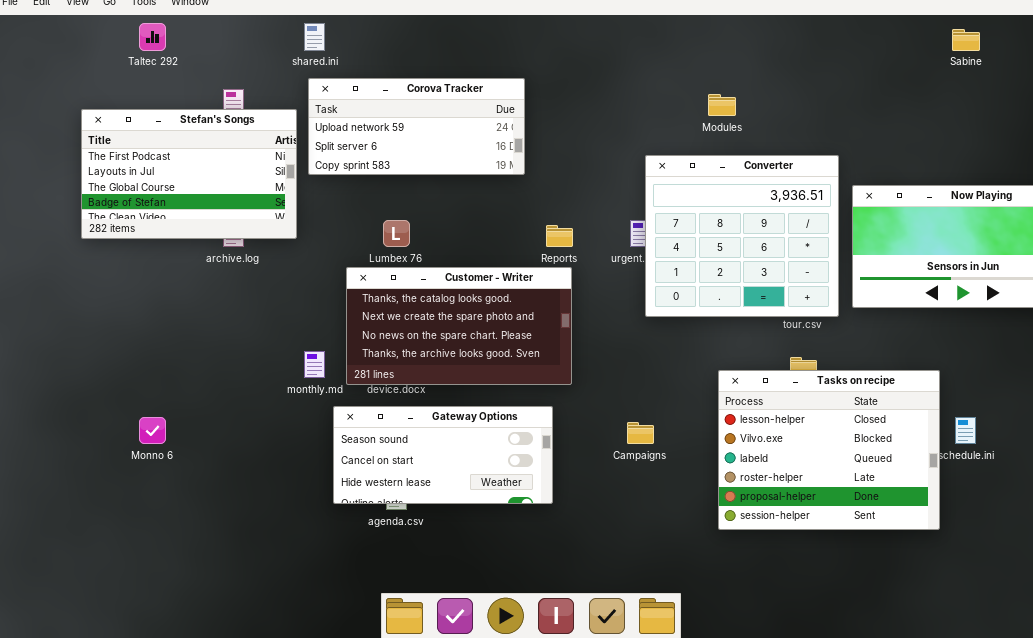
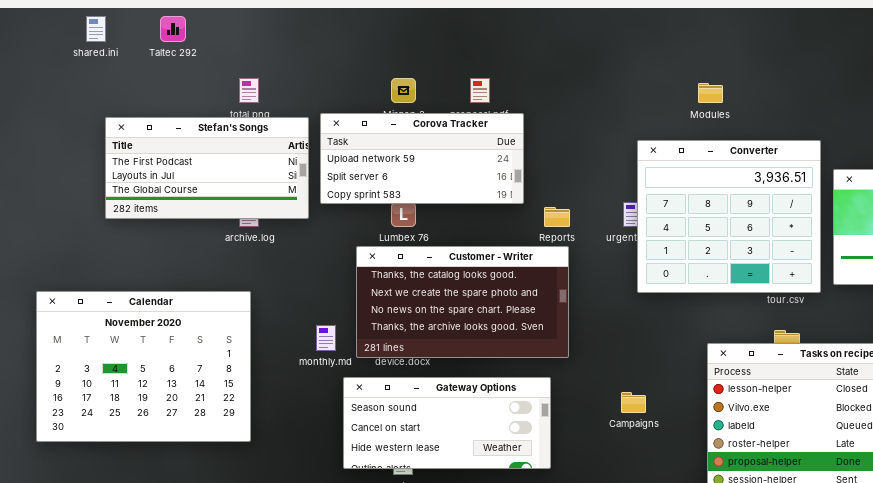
shared.ini: [304,23,325,51] -> [86,16,106,42], moved
Corova Tracker: [308,78,525,175] -> [320,113,524,204], moved
Stefan's Songs: [81,109,297,239] -> [105,117,309,219], resized
Calendar: none -> [36,291,251,442], opened

